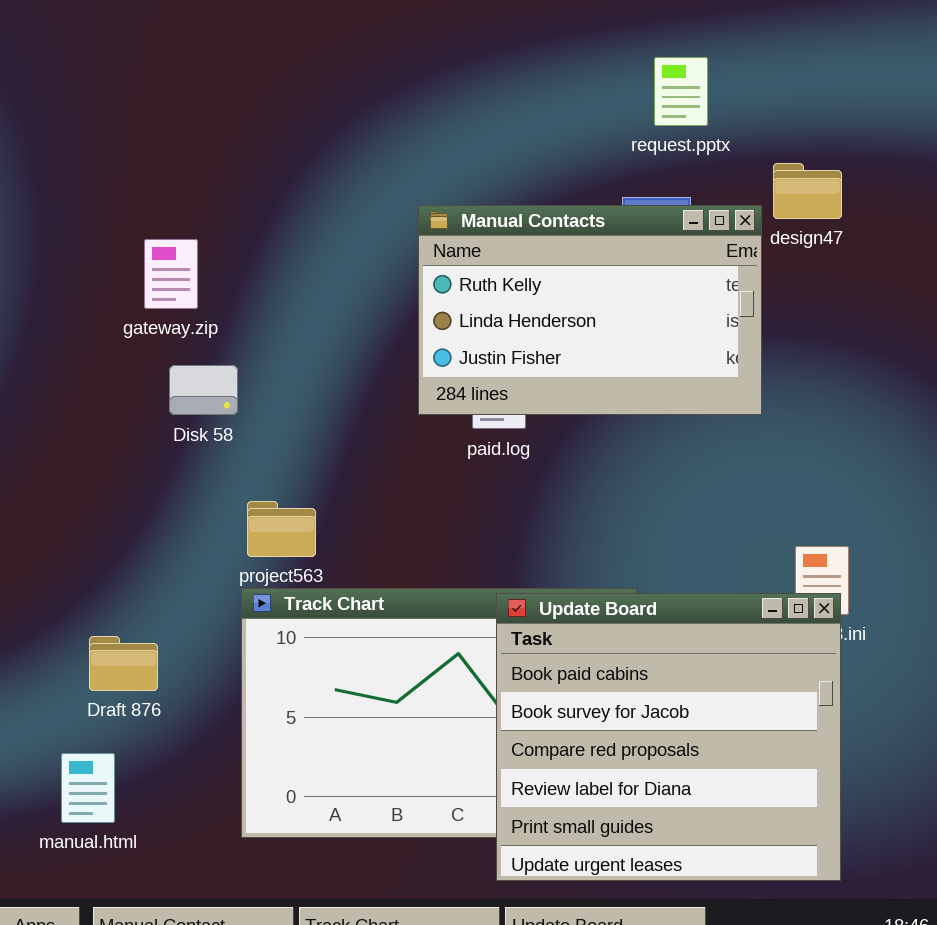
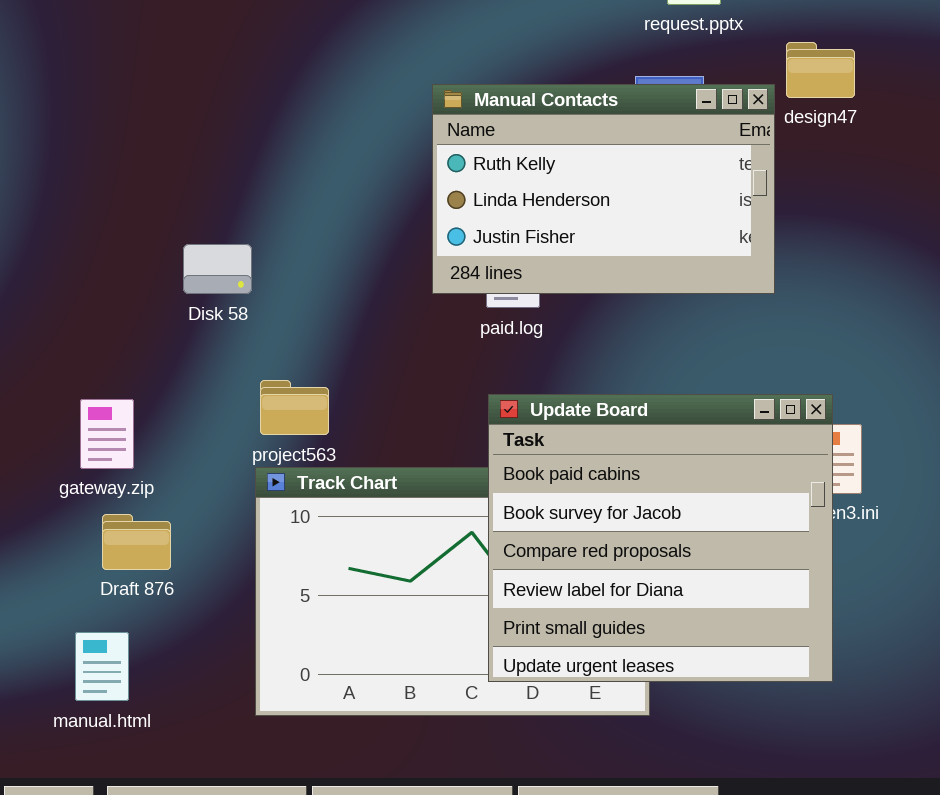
gateway.zip: [144,239,198,309] -> [80,399,134,469], moved
Update Board: [496,593,841,881] -> [488,394,833,682], moved

